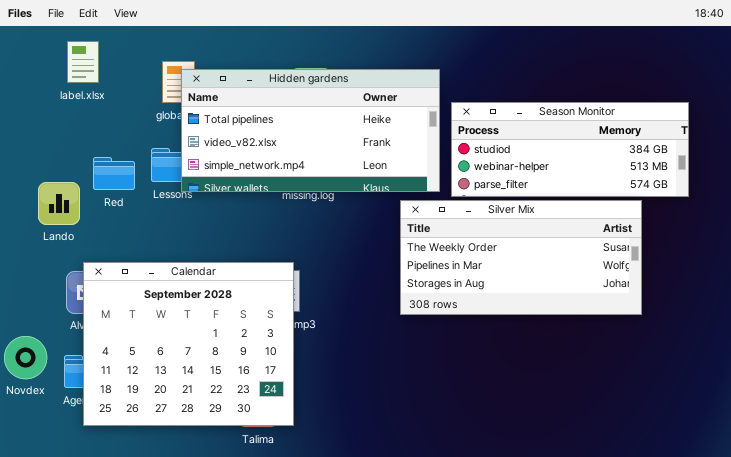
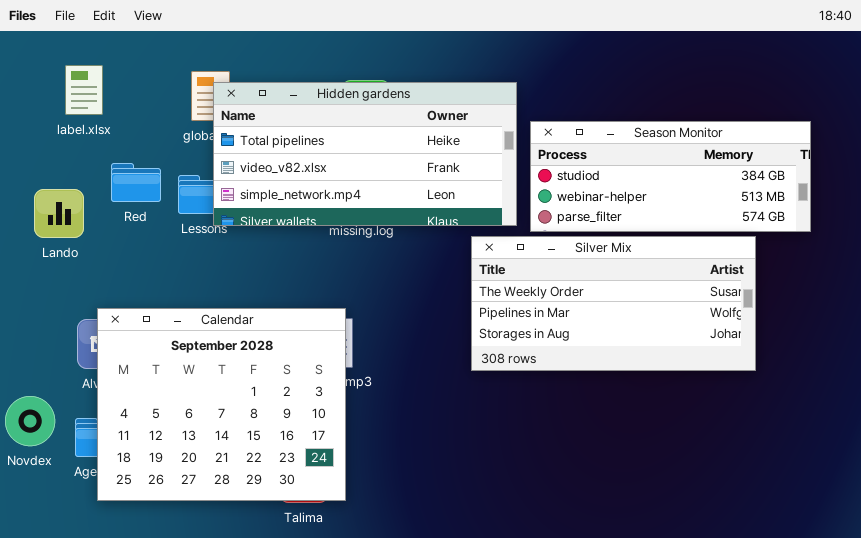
label.xlsx: [67,41,99,83] -> [65,65,103,115], moved
Red: [93,157,135,190] -> [111,163,161,202], moved
Lando: [38,182,80,225] -> [34,189,84,238], moved

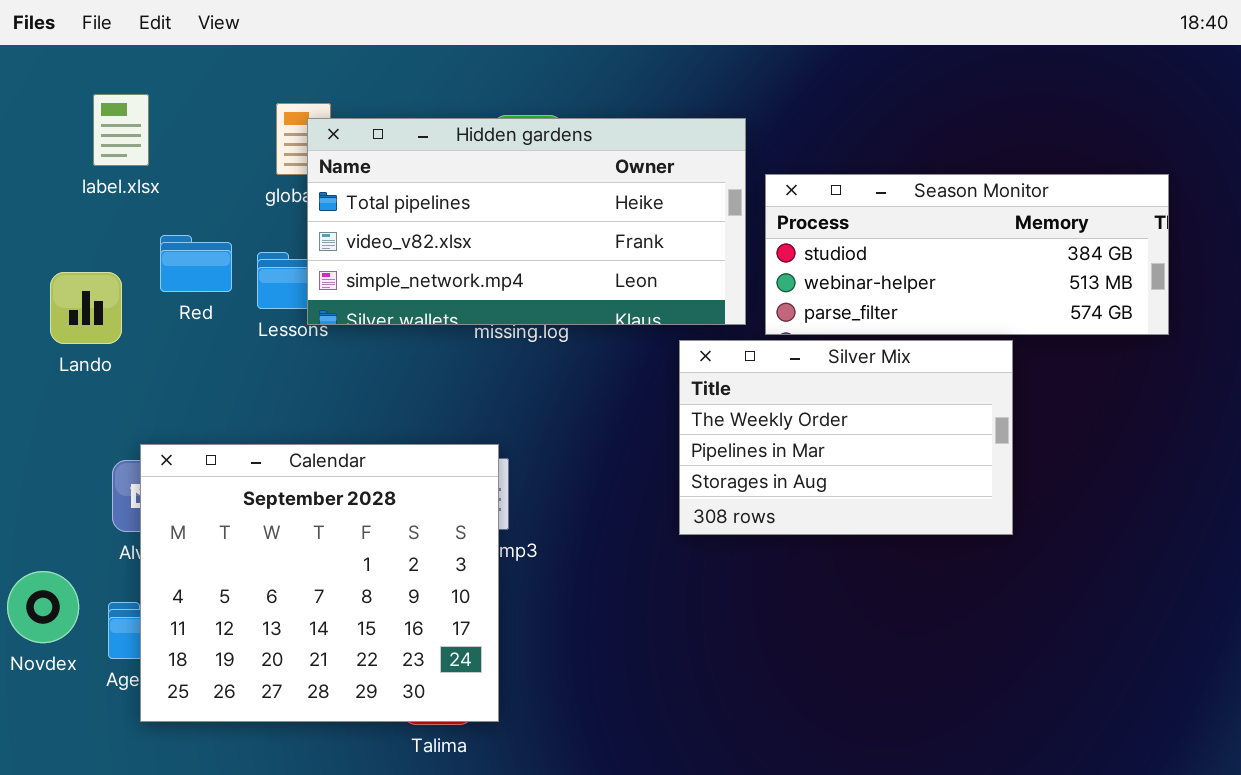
Silver Mix: [471,236,756,371] -> [679,340,1013,535], resized

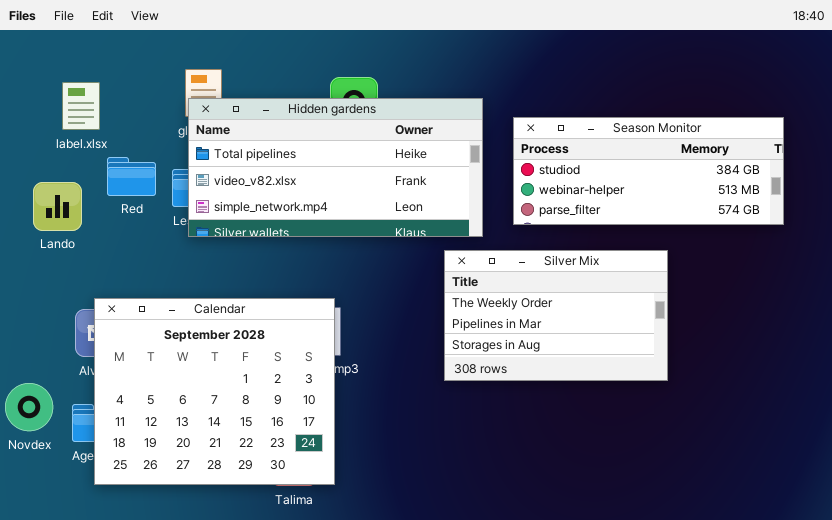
label.xlsx: [93,94,149,166] -> [62,82,100,130], moved
Hidden gardens: [307,118,746,325] -> [188,98,483,237], moved
Silver Mix: [679,340,1013,535] -> [444,250,668,381], moved

